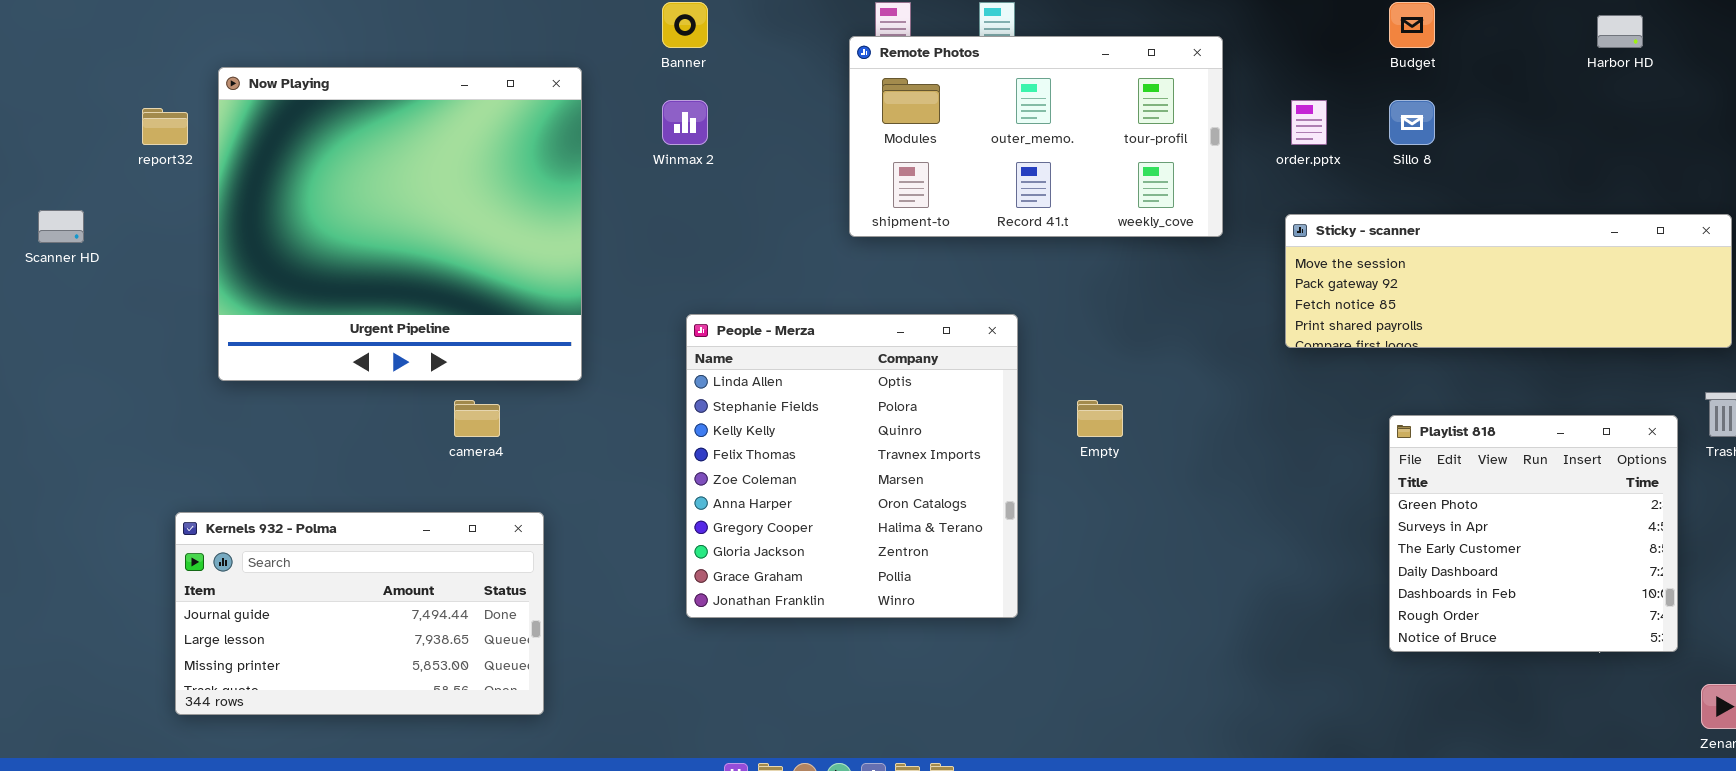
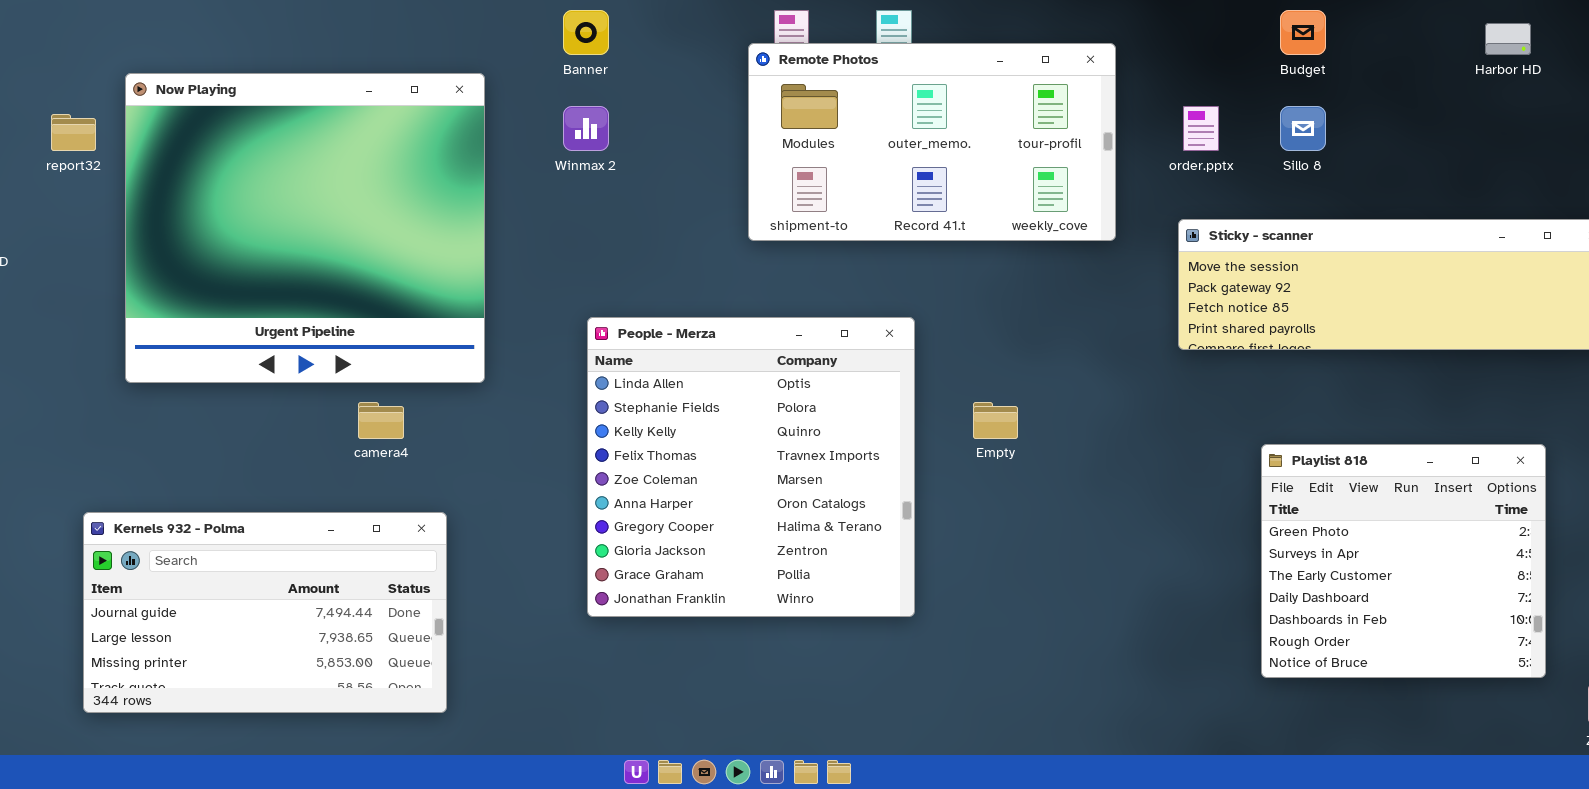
Playlist 818: [1389,415,1678,652] -> [1261,444,1546,678], moved

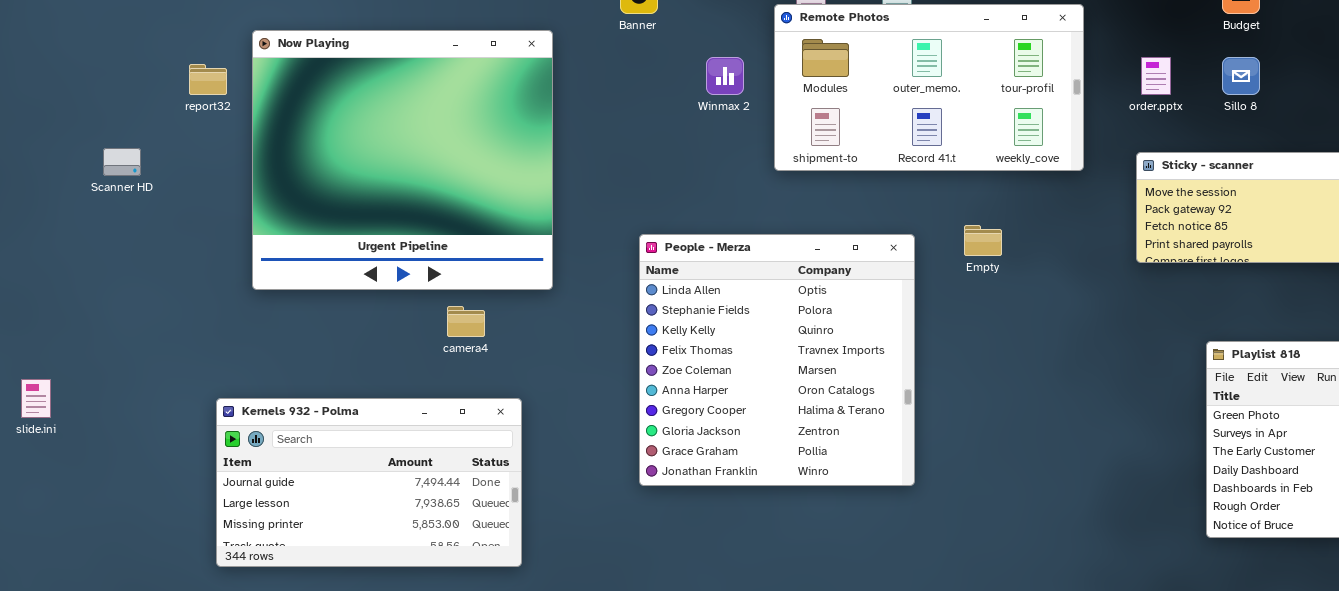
Winmax 2: [563,106,609,151] -> [706,57,744,95], moved
Empty: [973,402,1018,439] -> [964,225,1002,256], moved

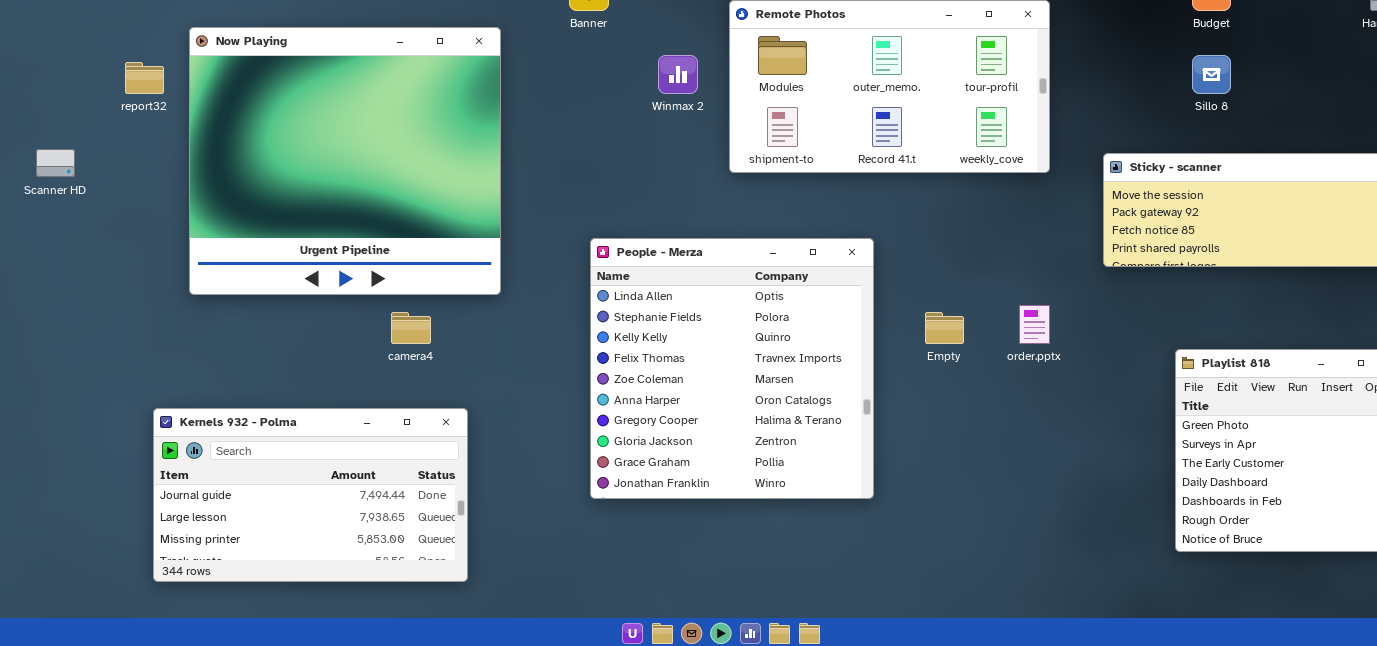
order.pptx: [1141,57,1171,95] -> [1019,305,1050,344], moved
Empty: [964,225,1002,256] -> [925,312,964,344], moved

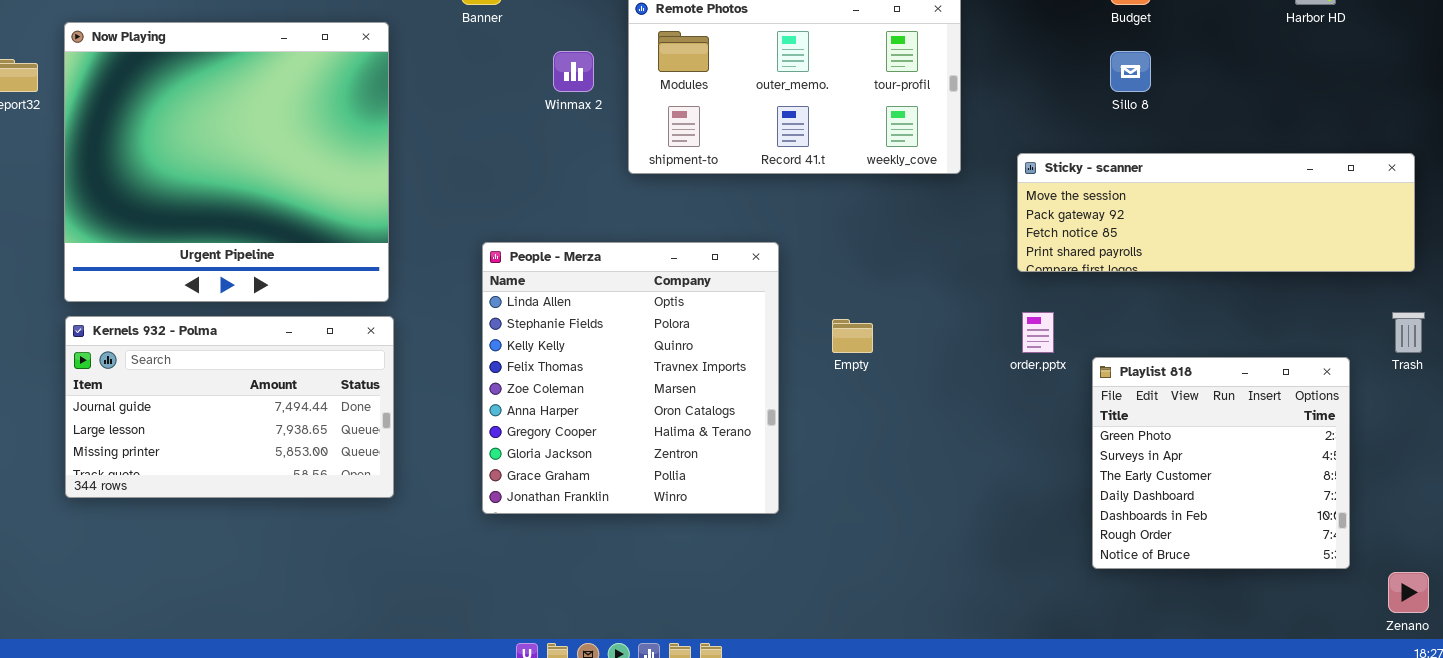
order.pptx: [1019,305,1050,344] -> [1022,312,1054,353], moved
Kernels 932 - Polma: [153,408,468,582] -> [65,316,394,498], moved

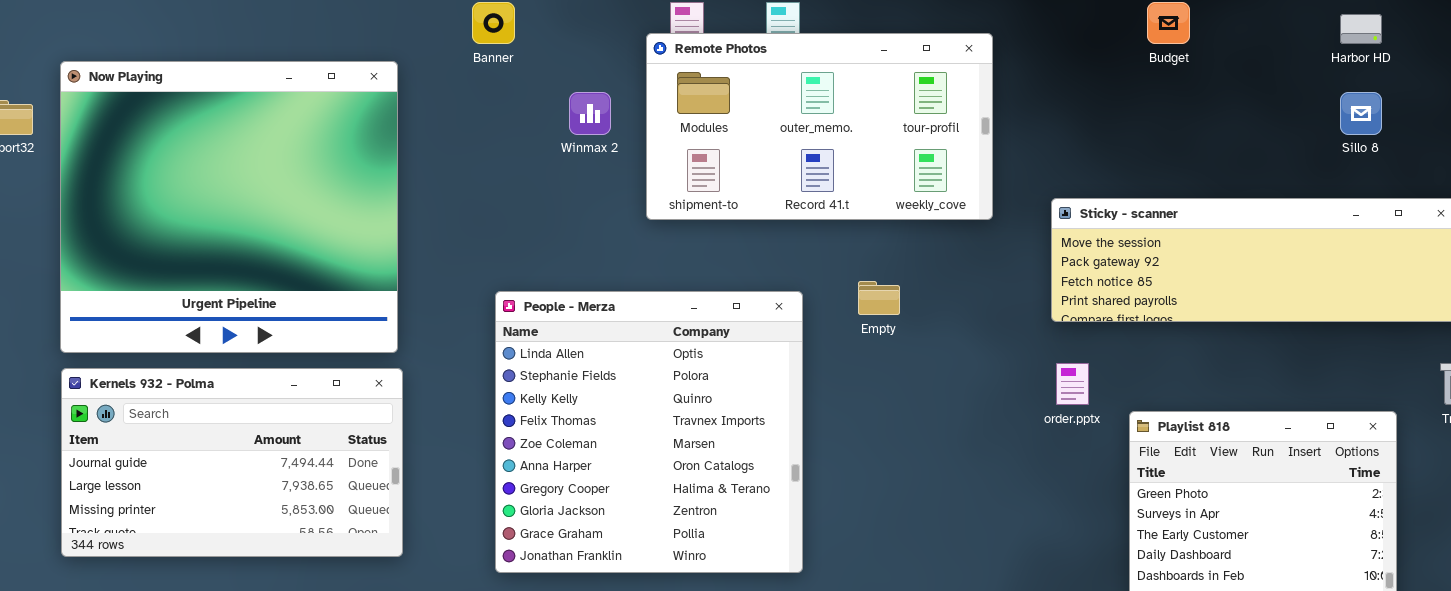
Sillo 8: [1110,51,1151,92] -> [1340,92,1382,135], moved
Empty: [832,319,873,353] -> [858,281,900,315], moved

